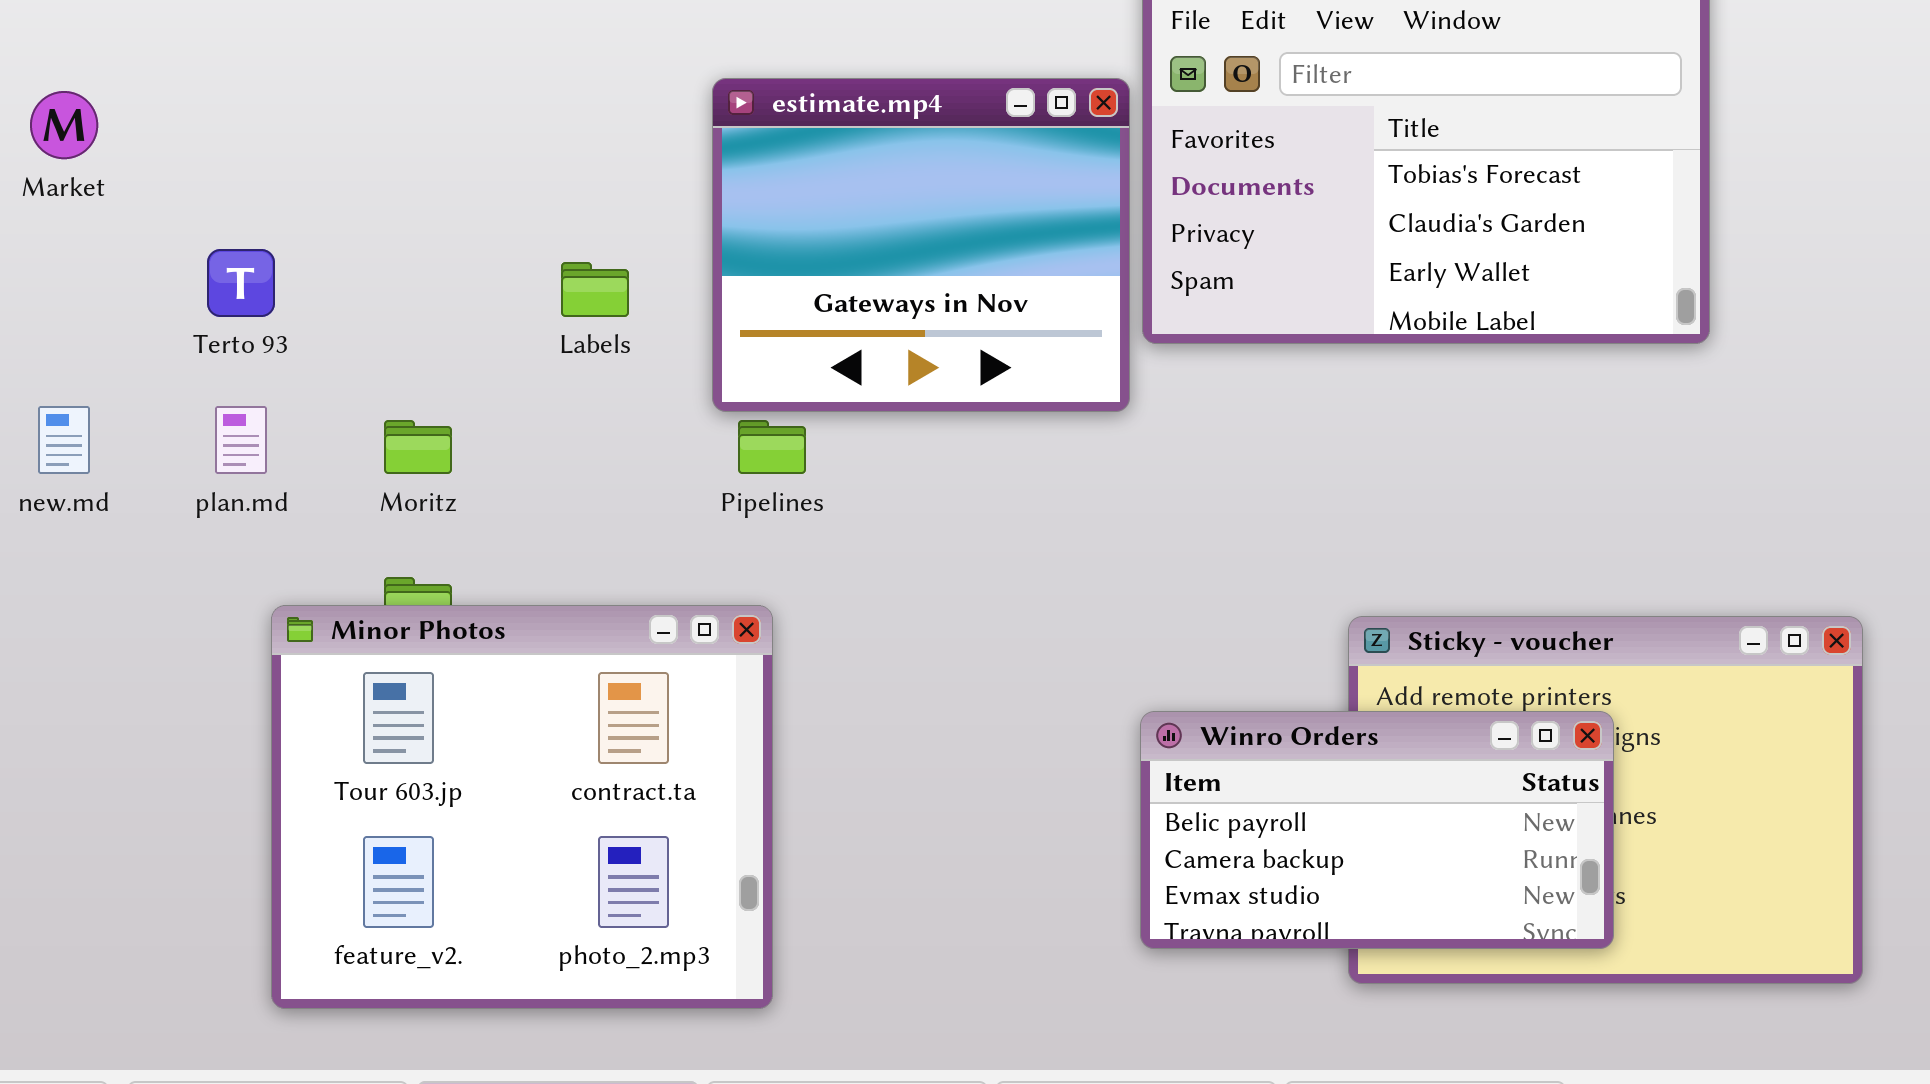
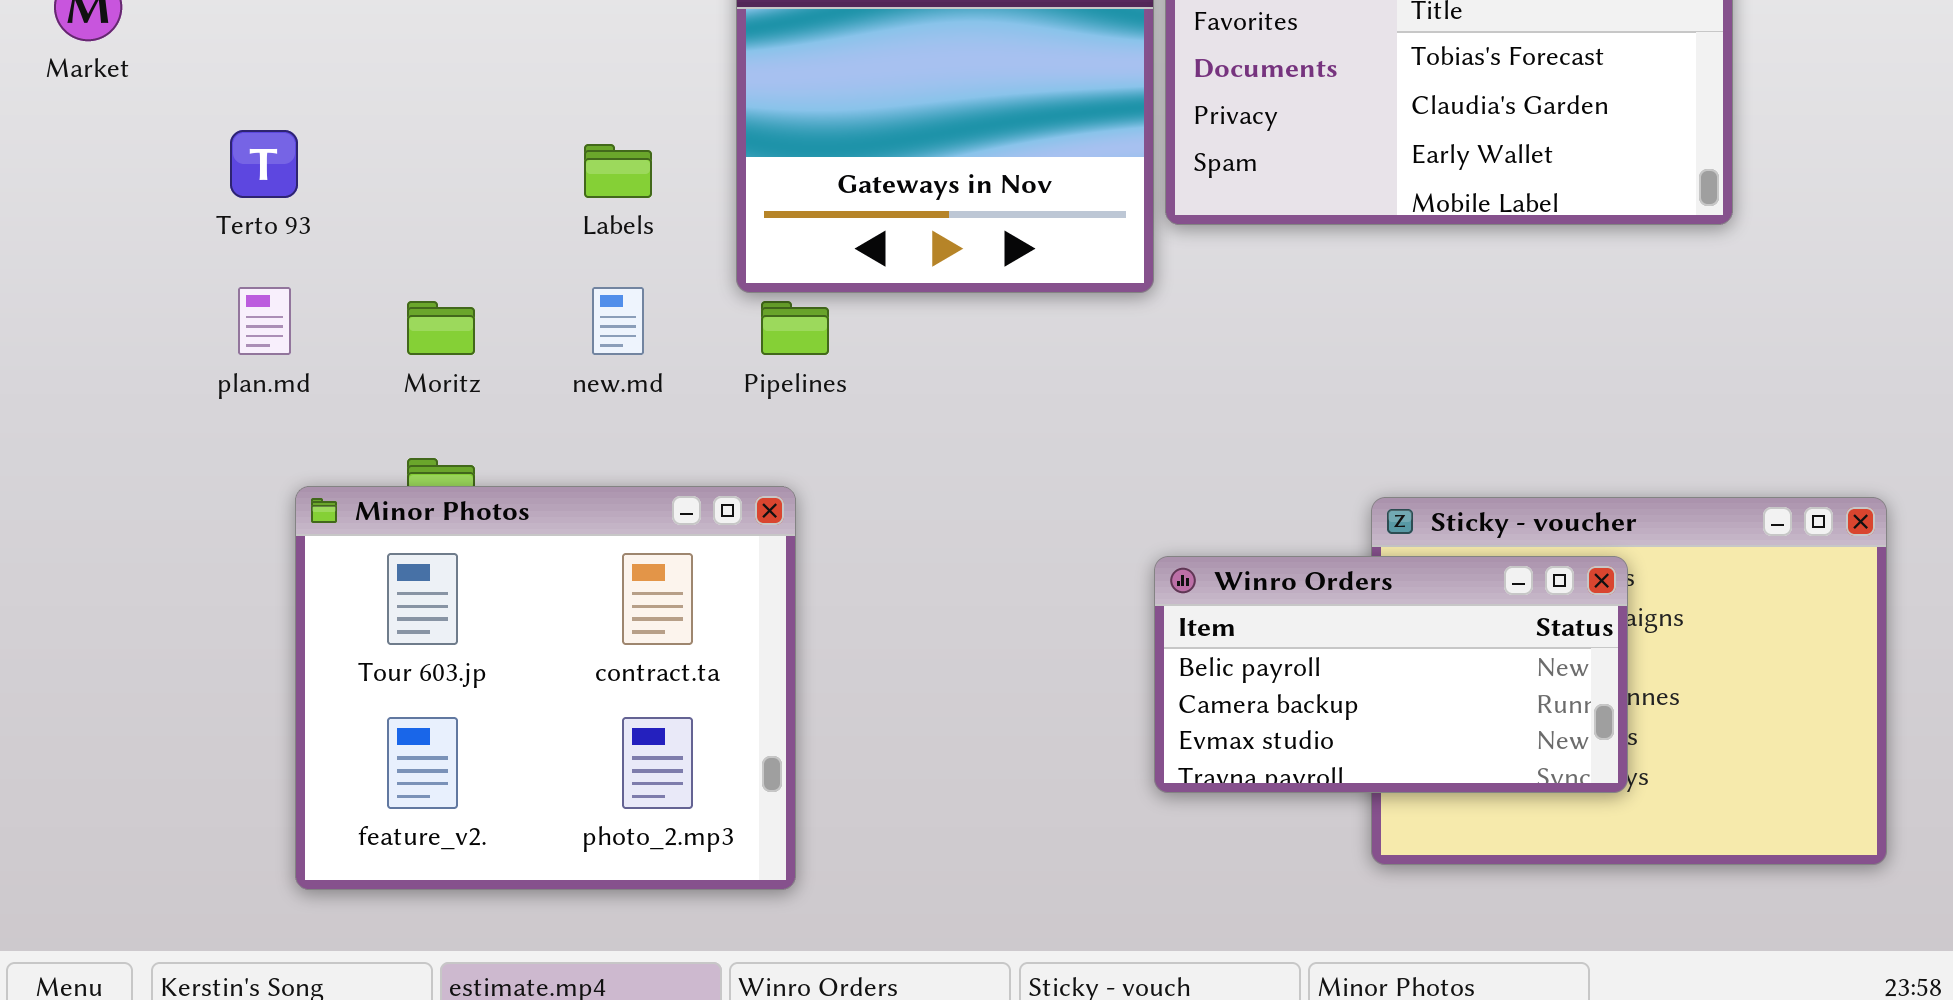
new.md: [38,406,90,474] -> [592,287,644,355], moved
Winro Orders: [1140,711,1614,949] -> [1154,556,1628,793], moved

